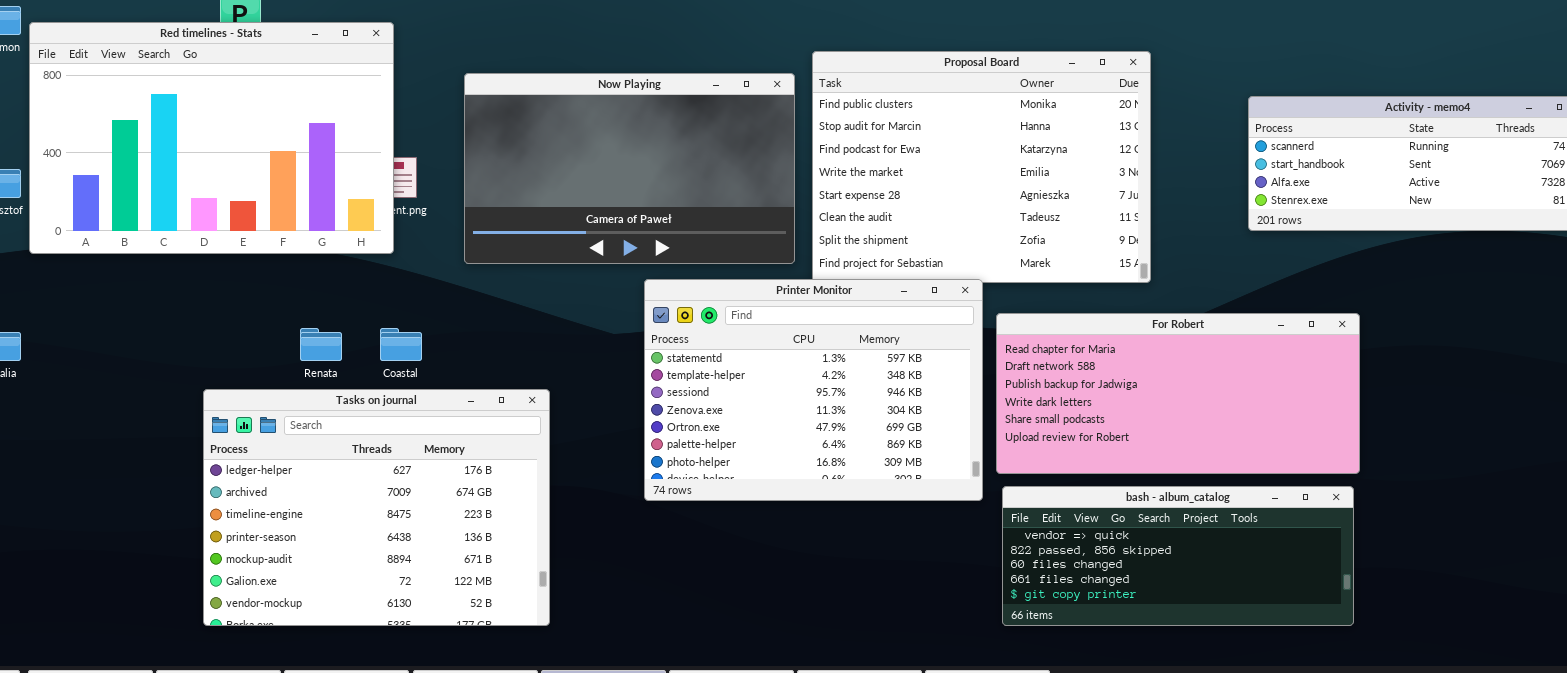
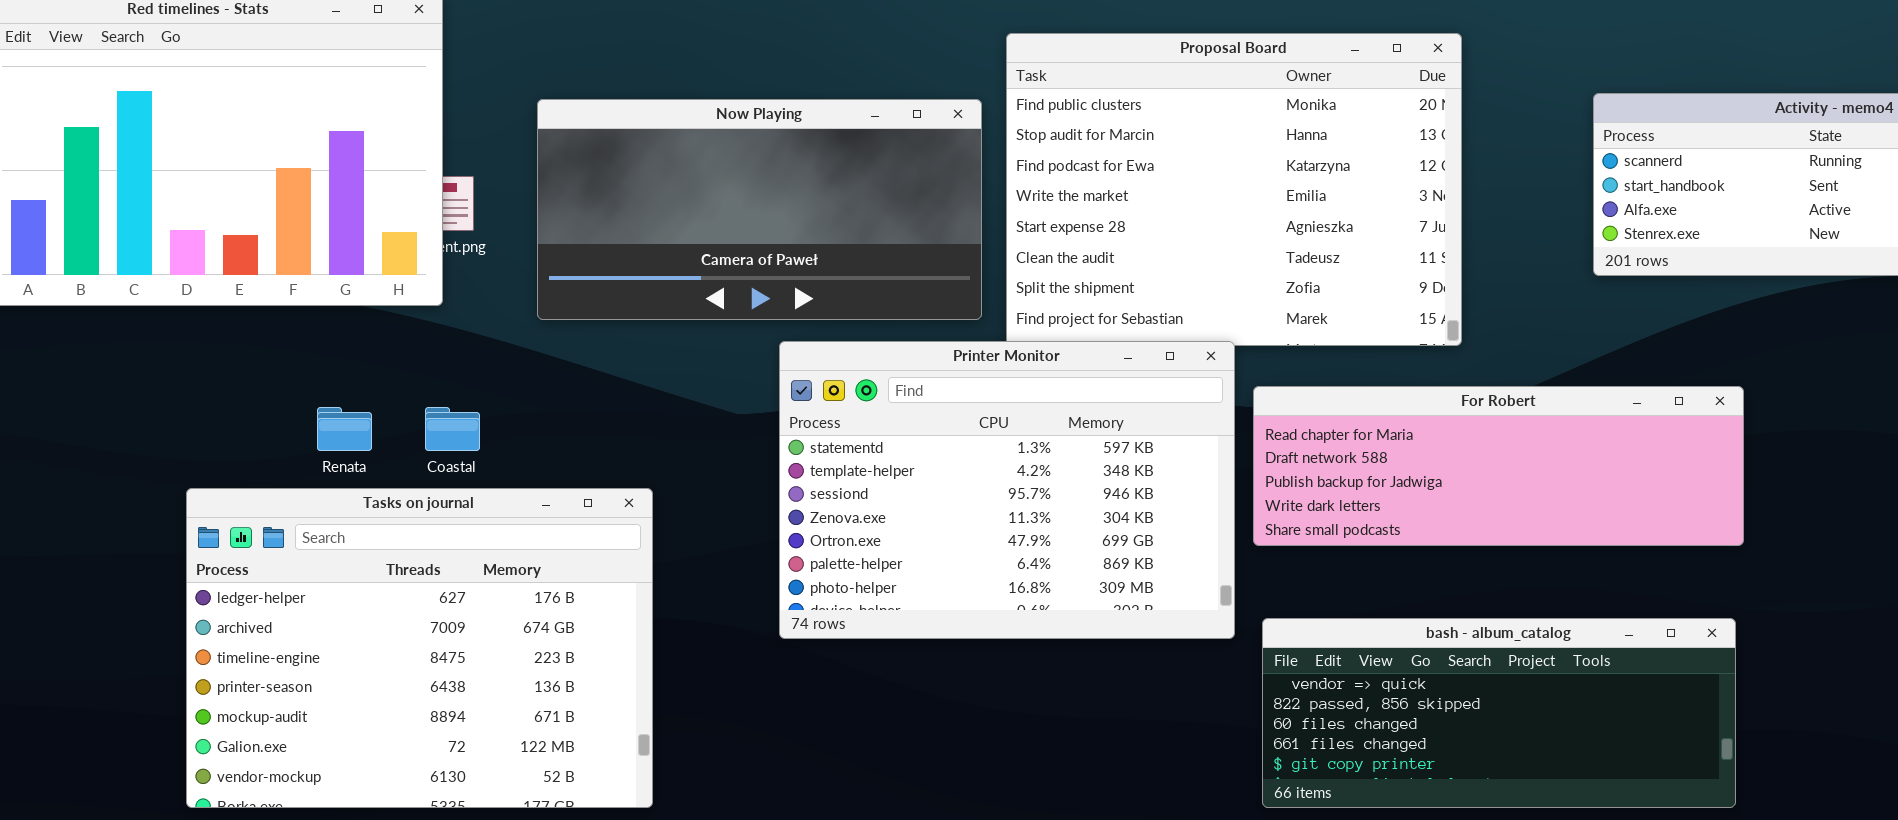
Now Playing: [464,73,795,264] -> [537,99,982,320], resized
For Robert: [996,313,1360,474] -> [1253,386,1744,546], resized

